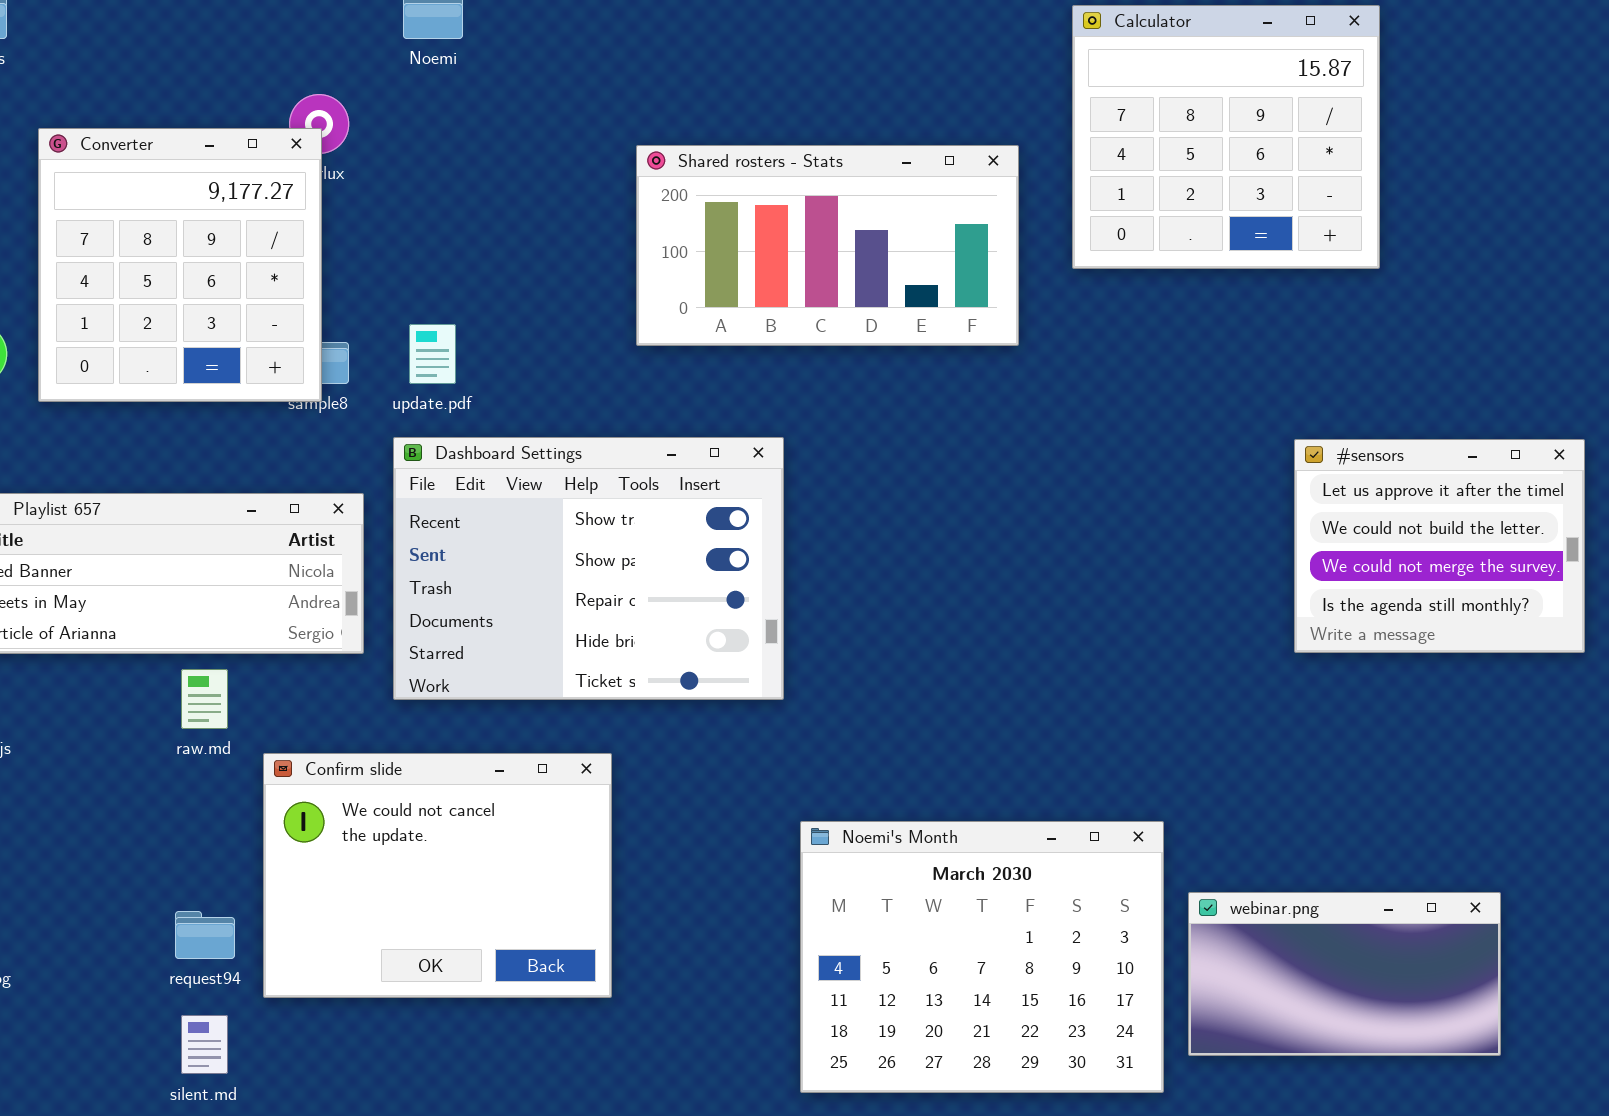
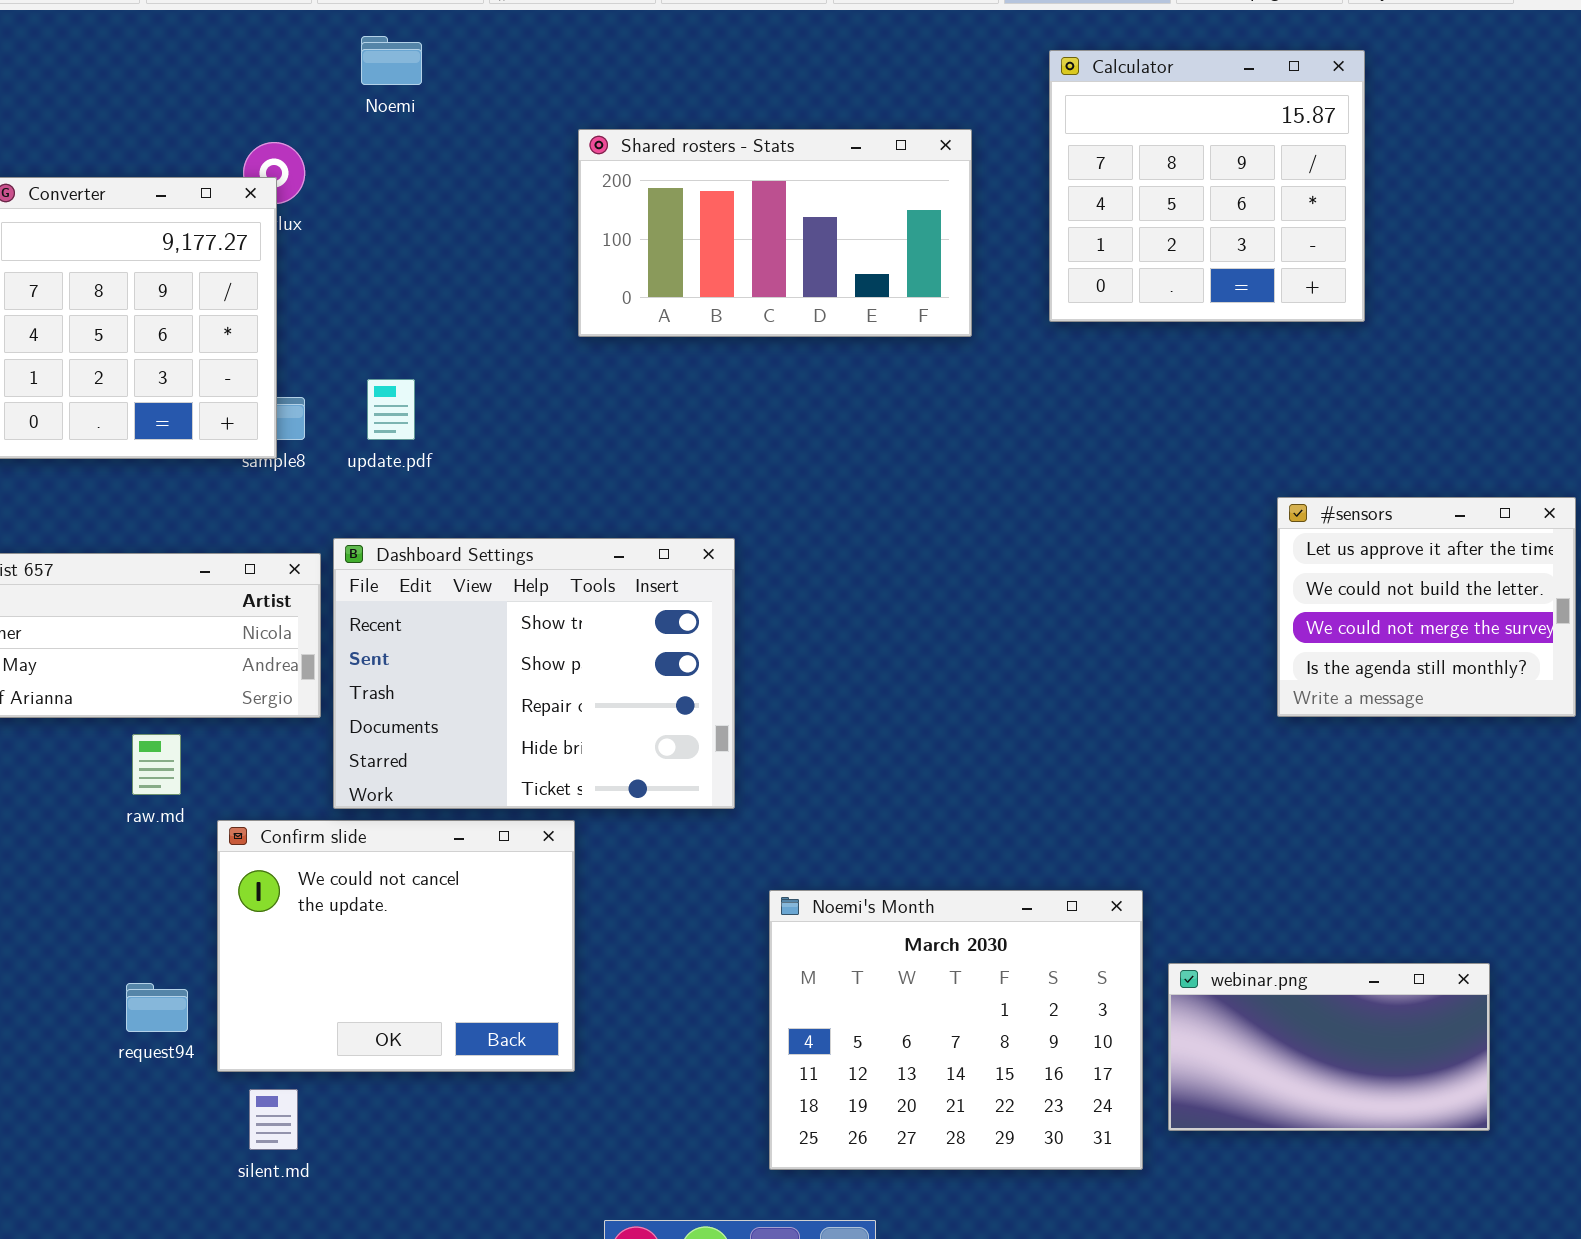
Shared rosters - Stats: [636,145,1019,346] -> [578,129,972,337], moved
Dashboard Settings: [393,437,784,700] -> [333,538,735,809], moved
silent.md: [181,1015,228,1074] -> [249,1089,298,1150], moved

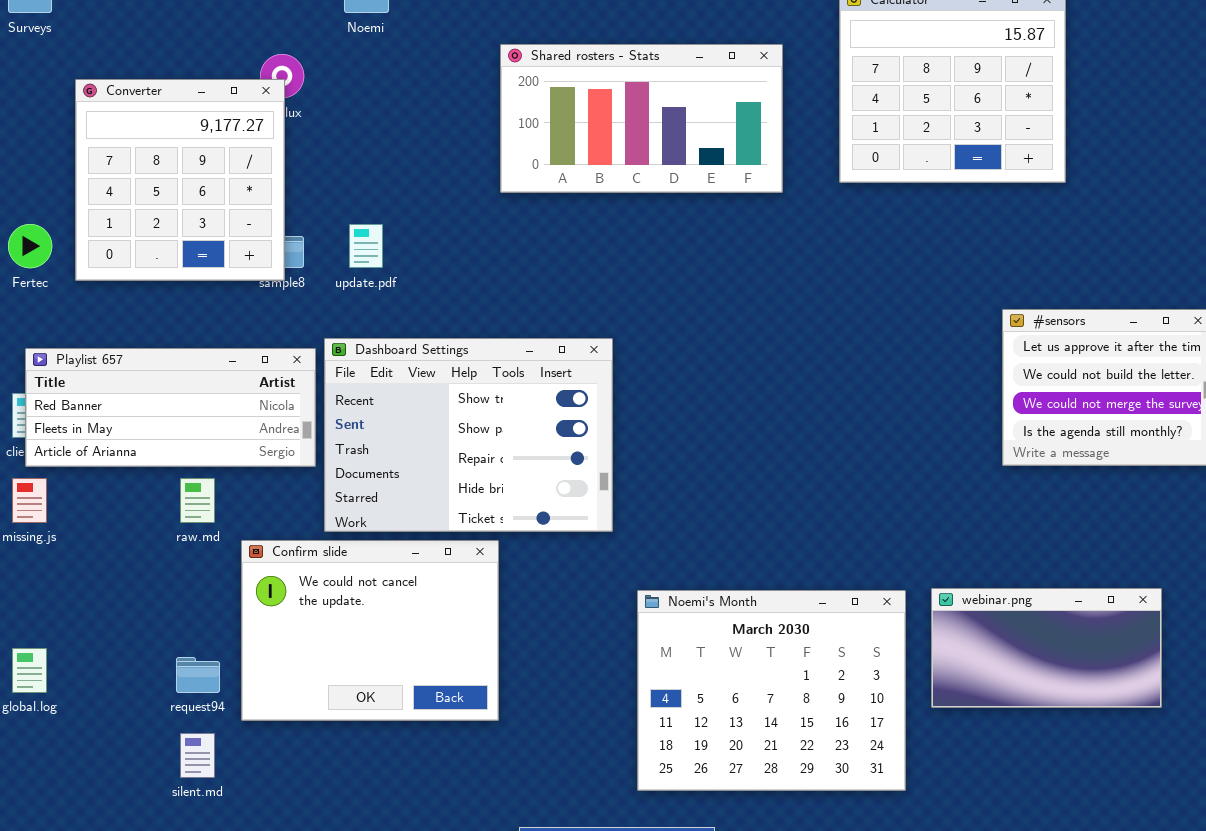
webinar.png: [1168,963,1490,1131] -> [931,588,1162,708], moved
silent.md: [249,1089,298,1150] -> [180,733,215,778], moved

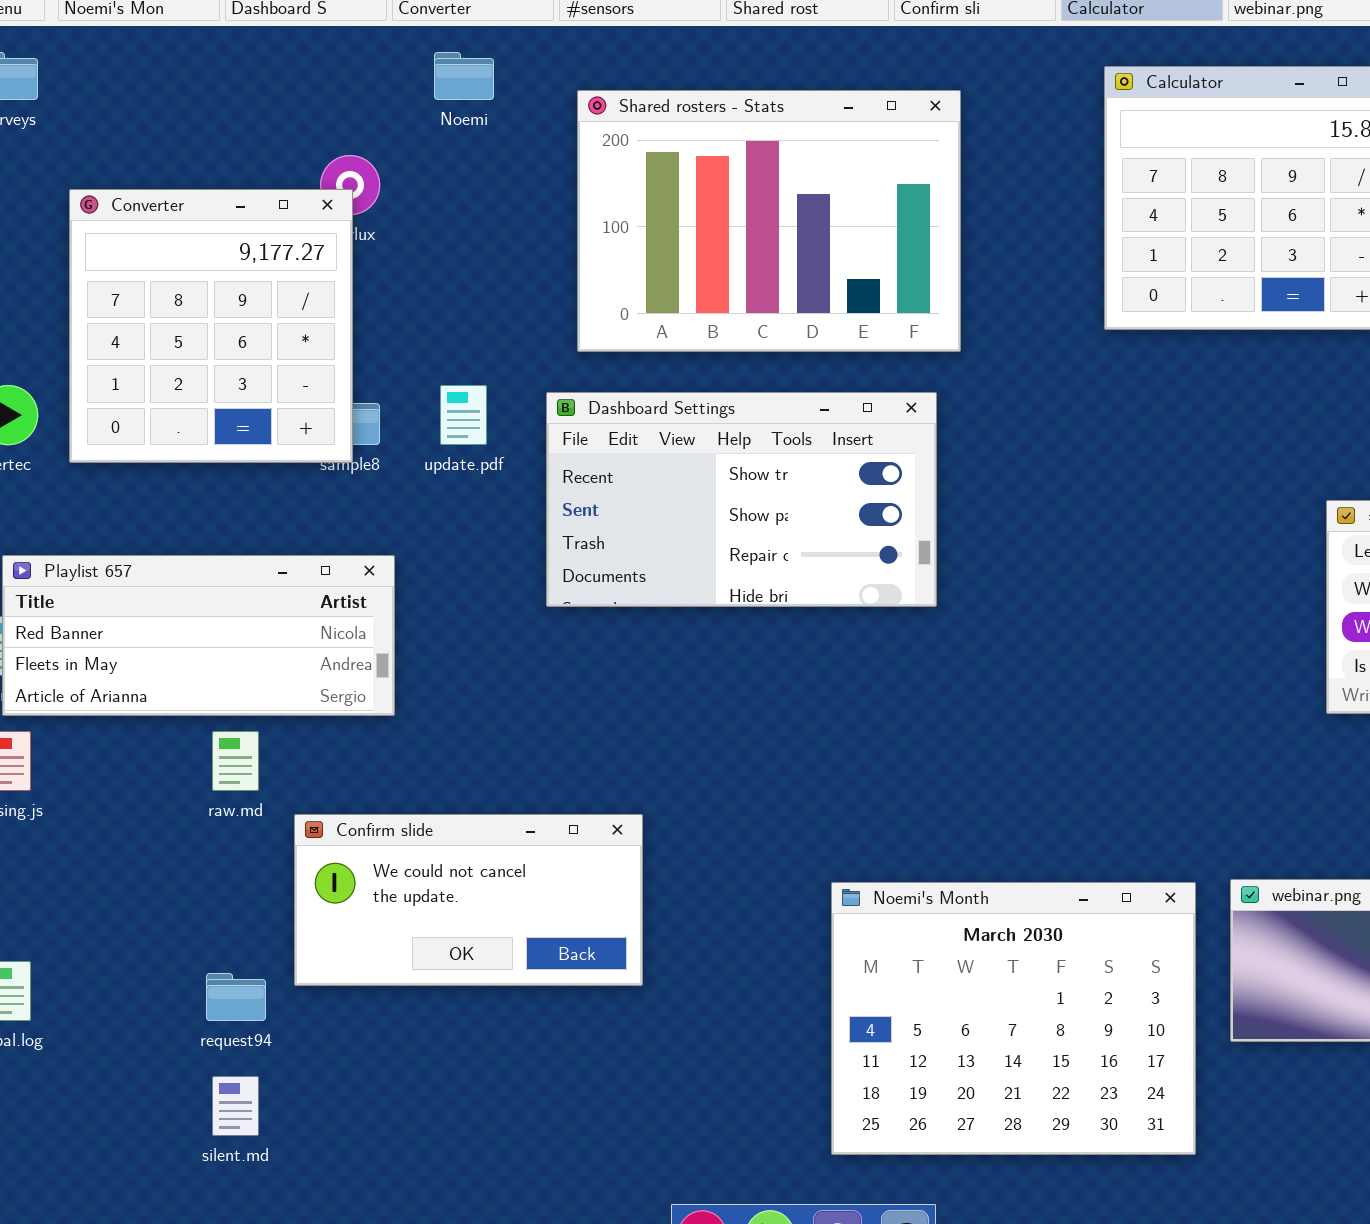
Shared rosters - Stats: [500,44,783,193] -> [577,90,961,352], moved, resized
Dashboard Settings: [324,338,613,532] -> [546,392,937,607], moved, resized
Confirm slide: [241,540,499,721] -> [294,814,643,986], resized

